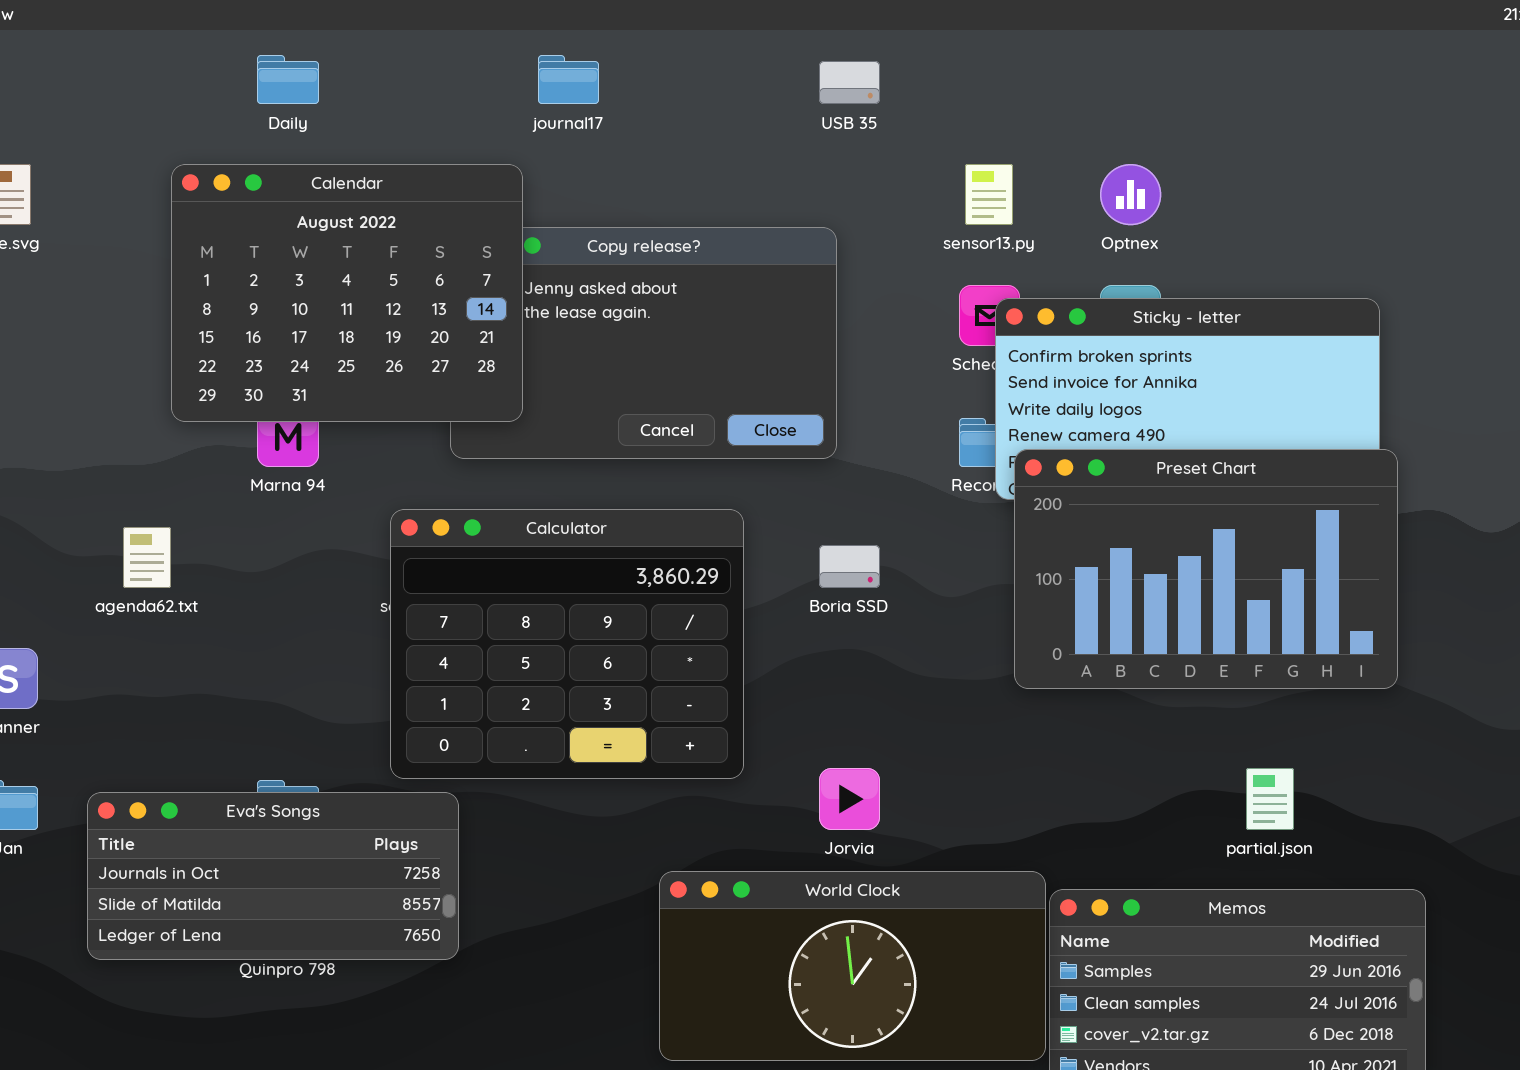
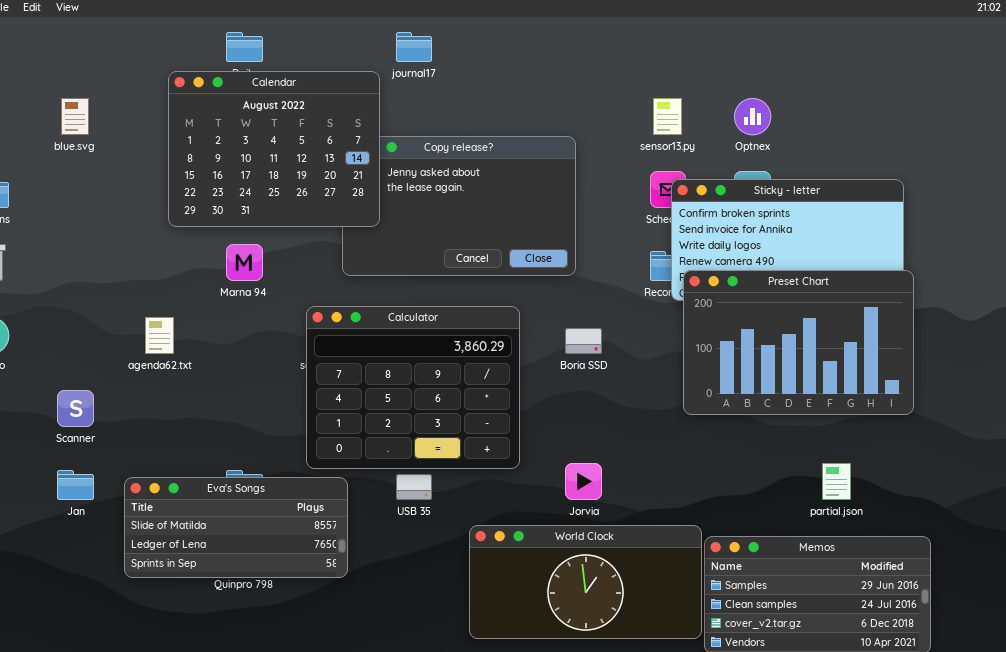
USB 35: [819,61,880,104] -> [396,474,432,500], moved
Calendar: [171,164,523,422] -> [168,71,380,227], moved
Eva's Songs: [87,792,459,960] -> [124,477,348,578], scrolled down 1 row

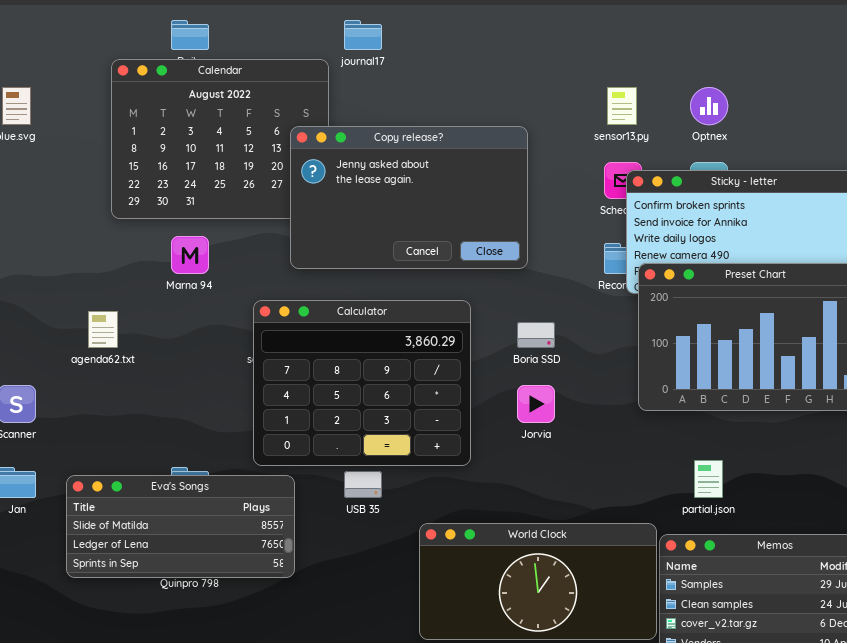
Copy release?: [342,136,576,276] -> [290,126,528,269], raised
Jorvia: [565,463,602,500] -> [517,385,555,423], moved
partial.json: [822,463,851,500] -> [694,460,723,498], moved

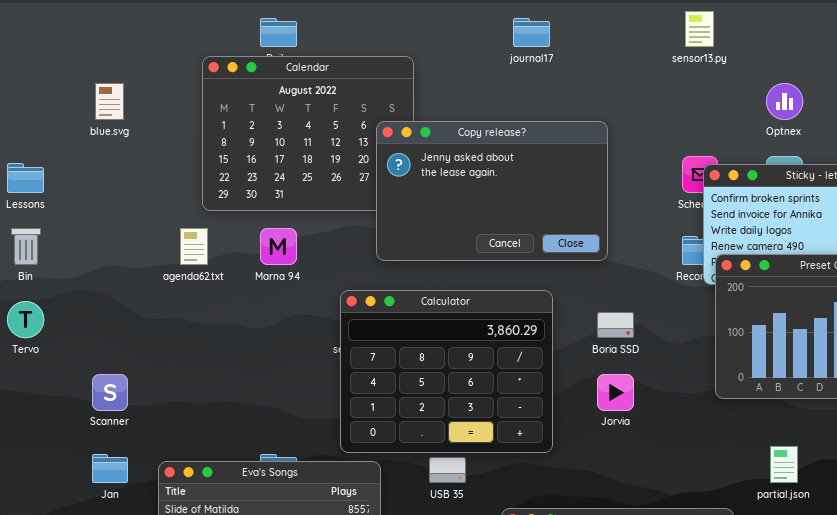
journal17: [344,20,382,50] -> [513,18,550,47], moved
sensor13.py: [607,87,637,125] -> [685,11,714,47], moved
agenda62.txt: [88,311,118,348] -> [180,228,208,265], moved

